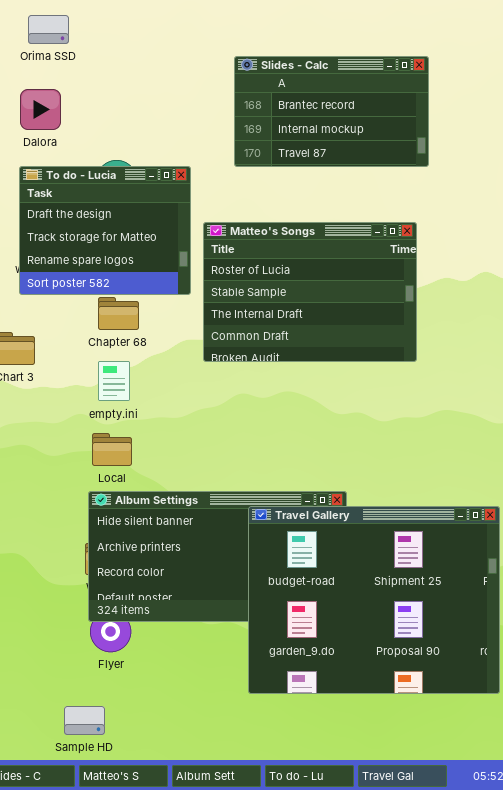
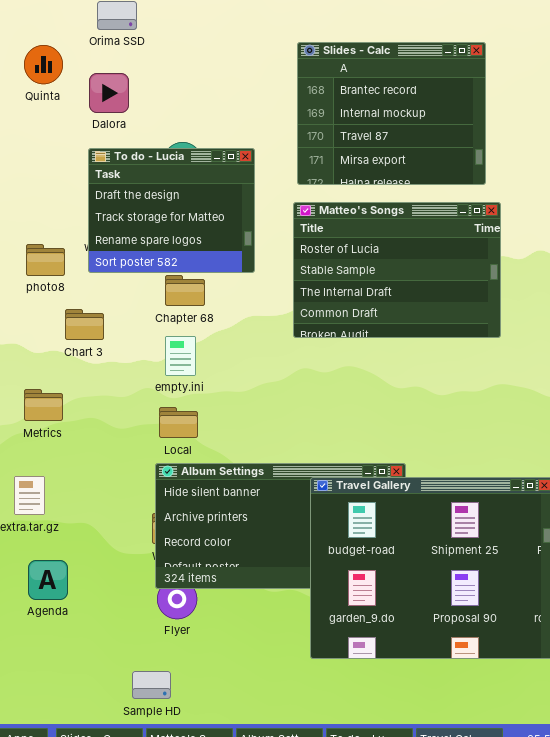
Slides - Calc: [234,56,429,167] -> [297,42,486,185], resized
Matteo's Songs: [203,222,417,362] -> [293,202,501,338], moved

